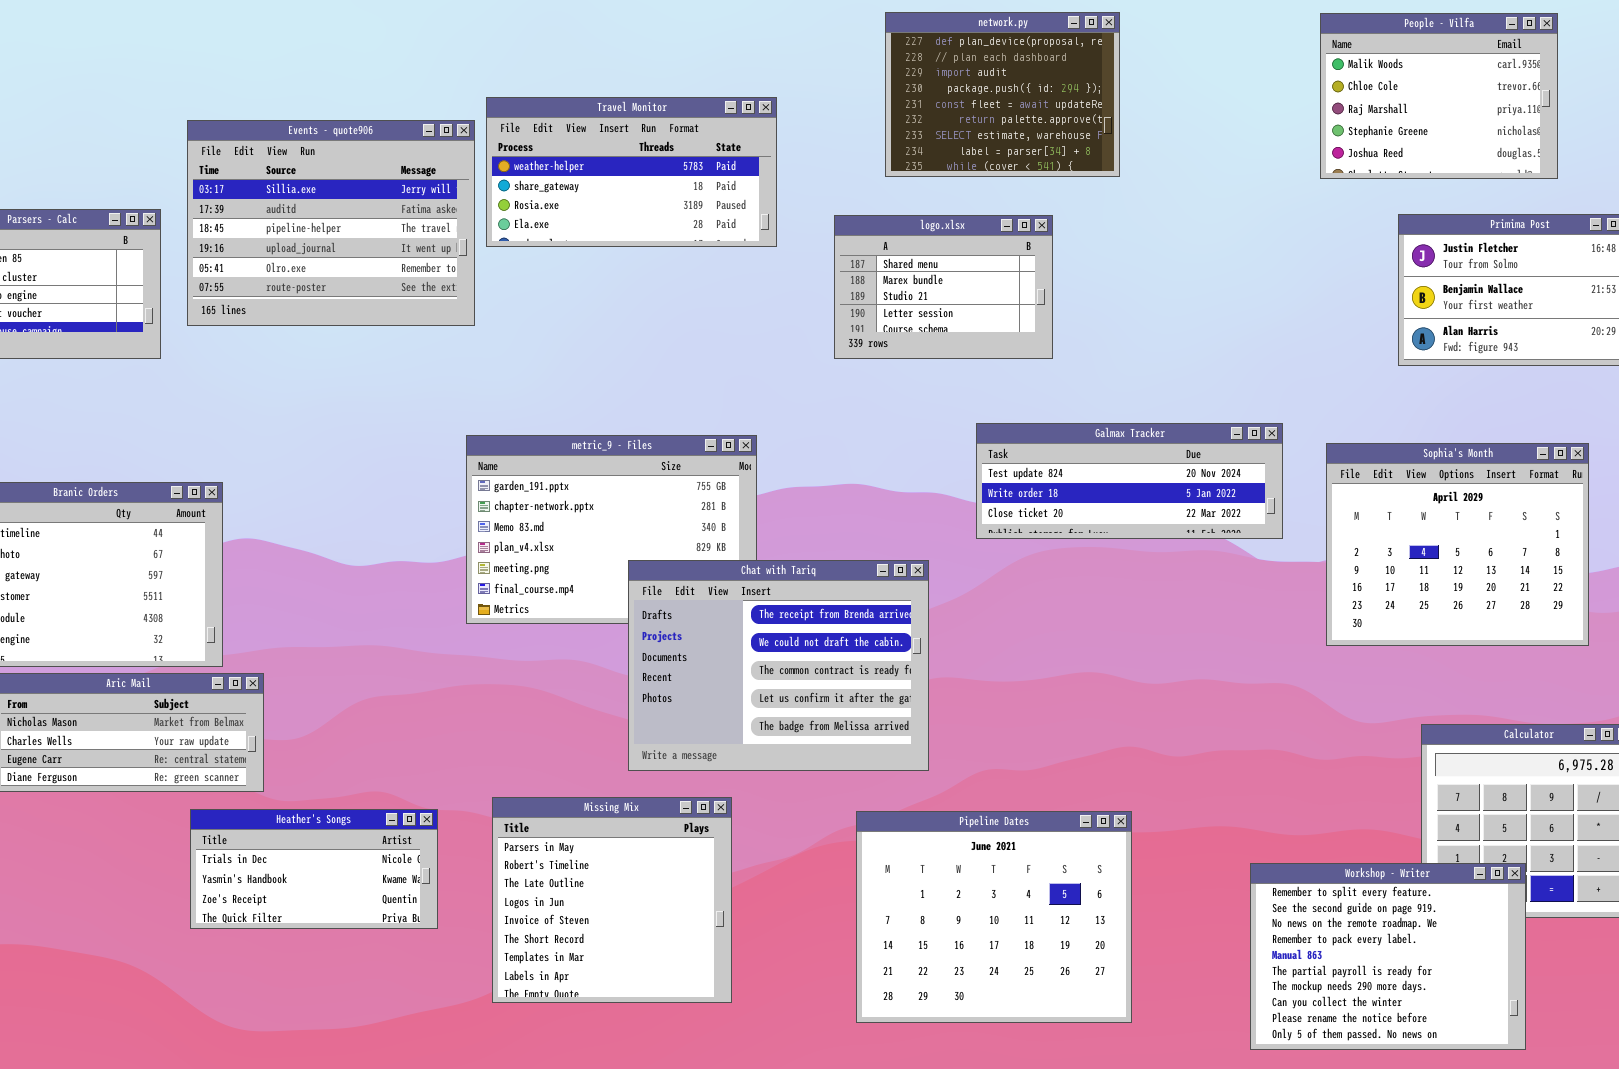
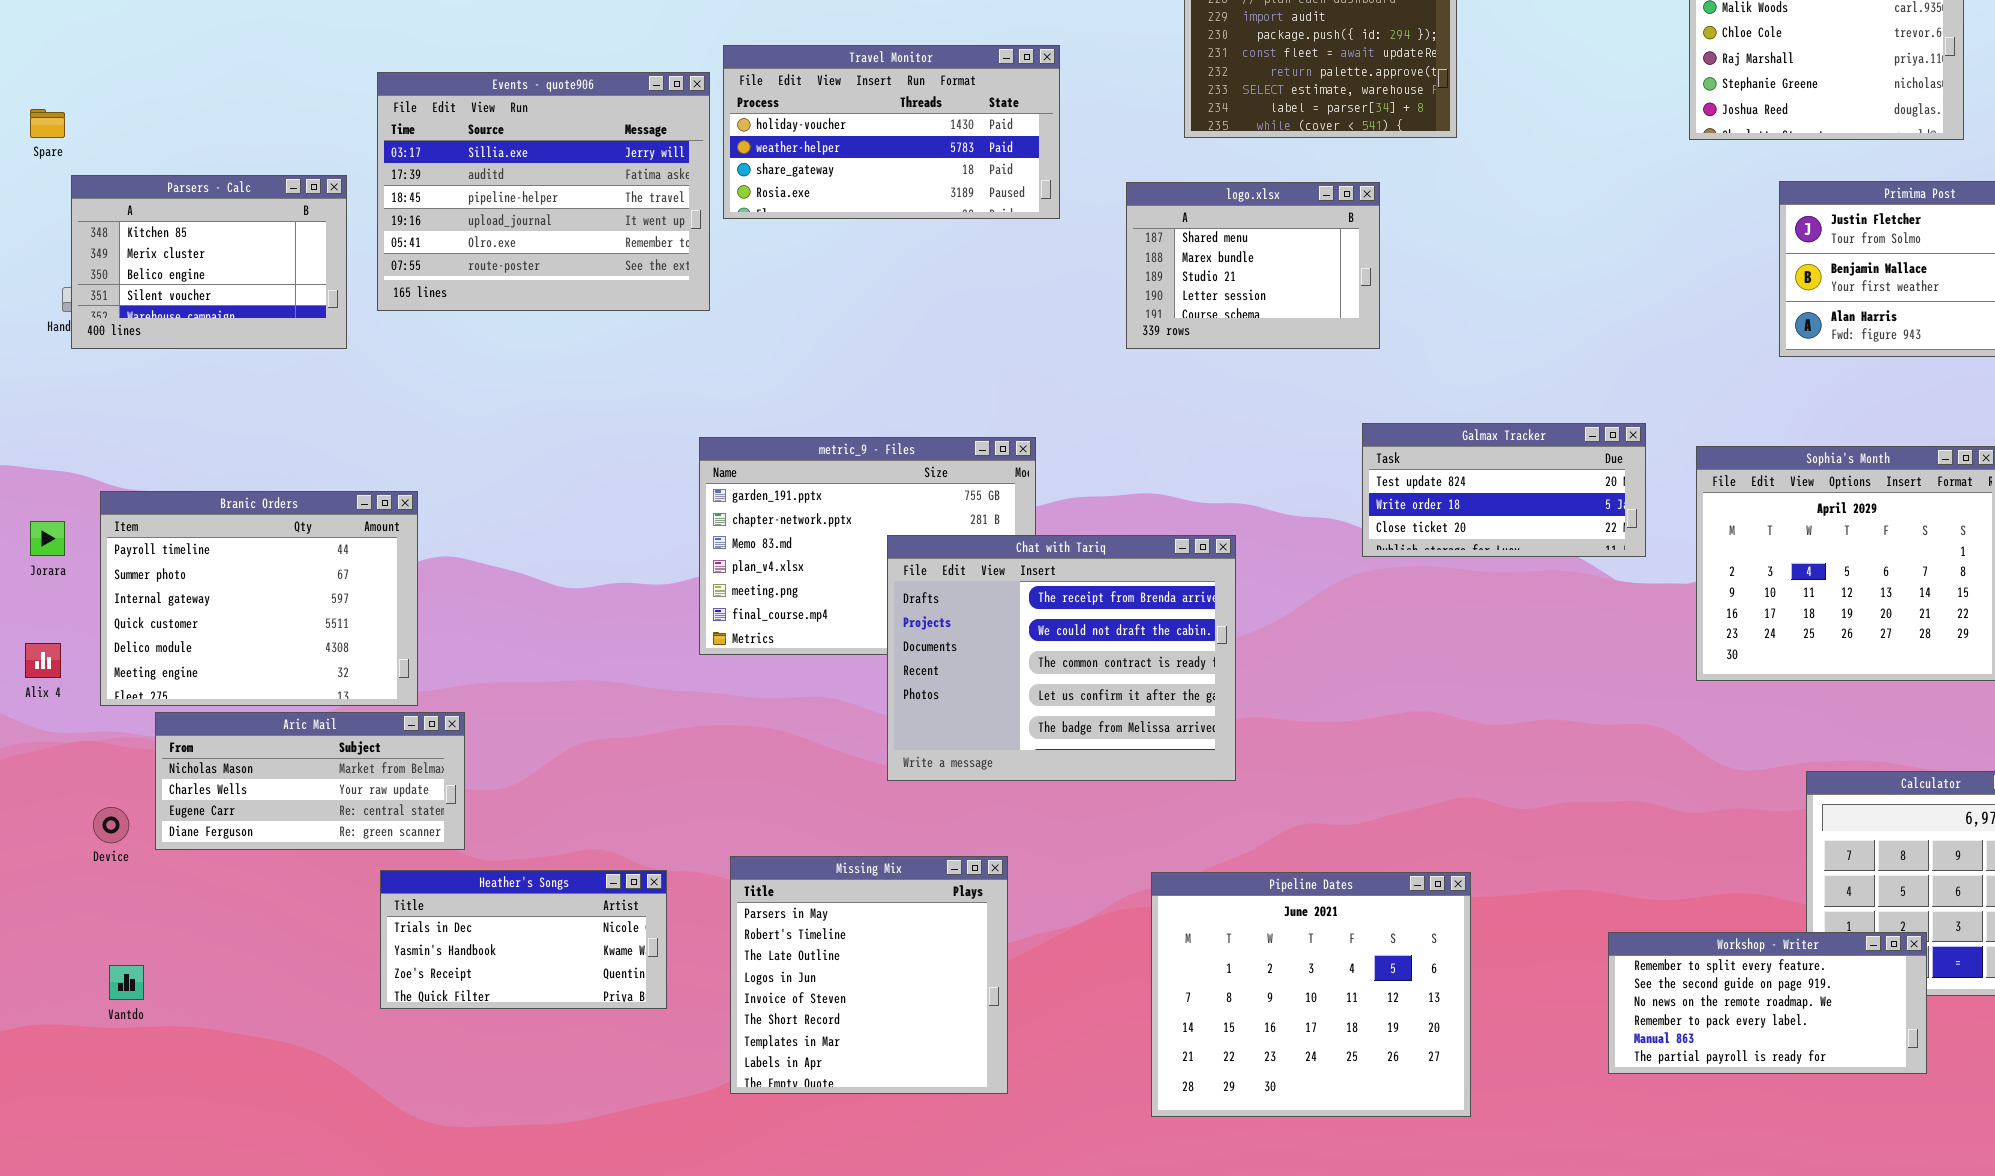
Travel Monitor: [486,97,777,247] -> [723,45,1060,219], scrolled up 1 row
Galmax Tracker: [976,423,1283,539] -> [1362,423,1646,557], resized
Chat with Tariq: [628,560,929,771] -> [887,535,1236,781], moved
Workshop - Writer: [1250,863,1526,1050] -> [1608,932,1927,1074], resized

